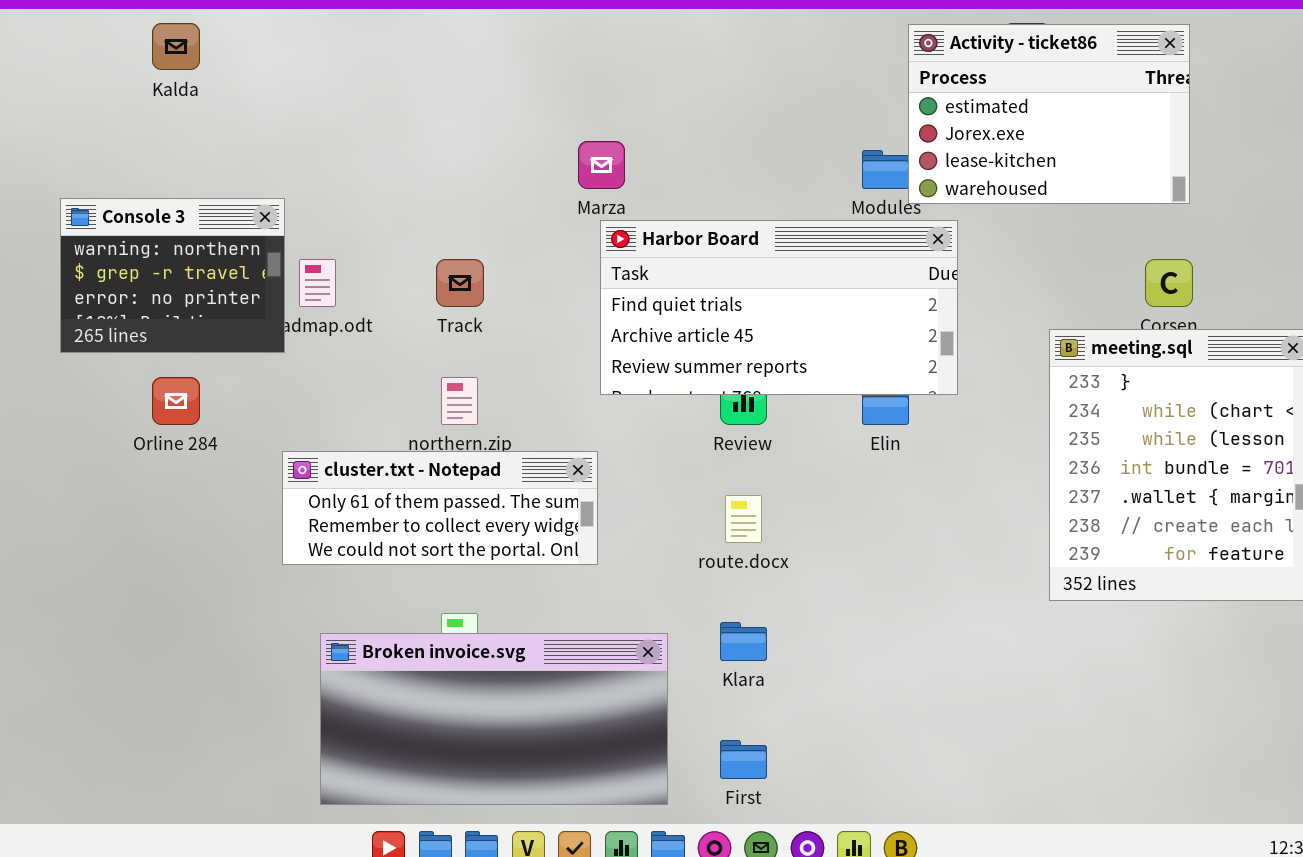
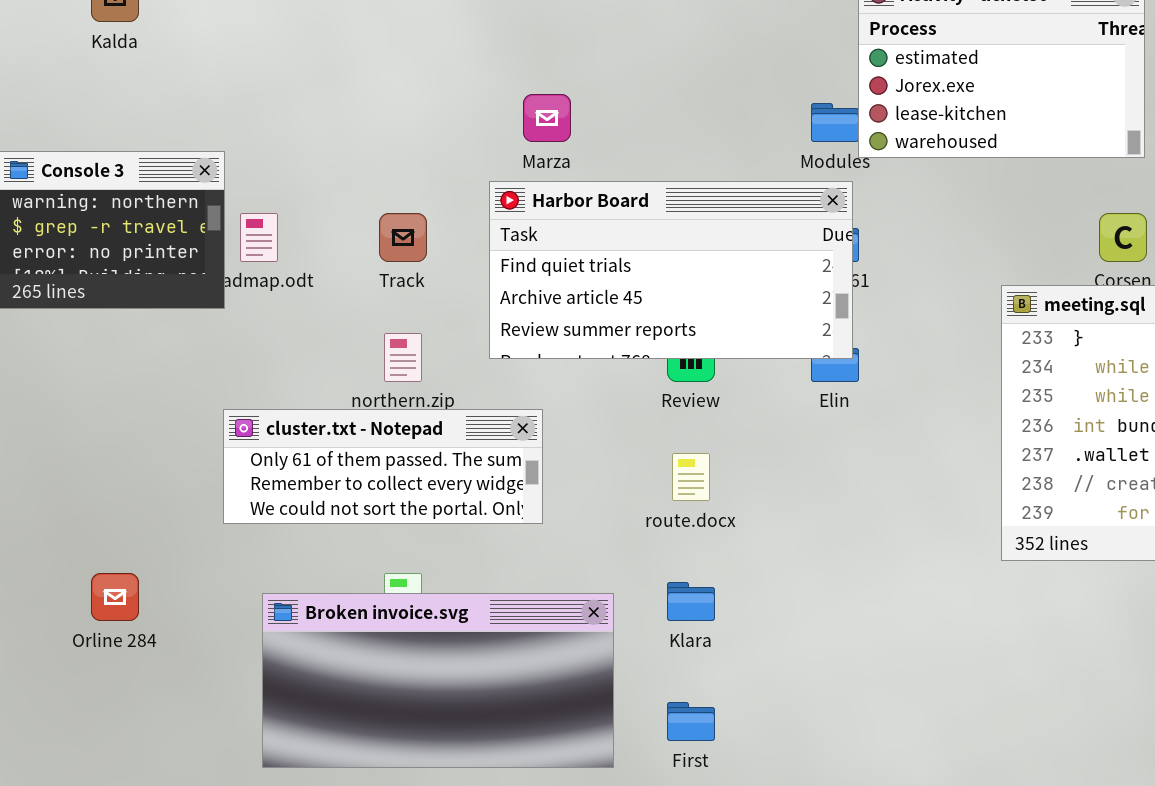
Harbor Board: [600,220,958,395] -> [489,181,853,359], moved
Orline 284: [152,377,200,425] -> [91,573,139,621], moved

